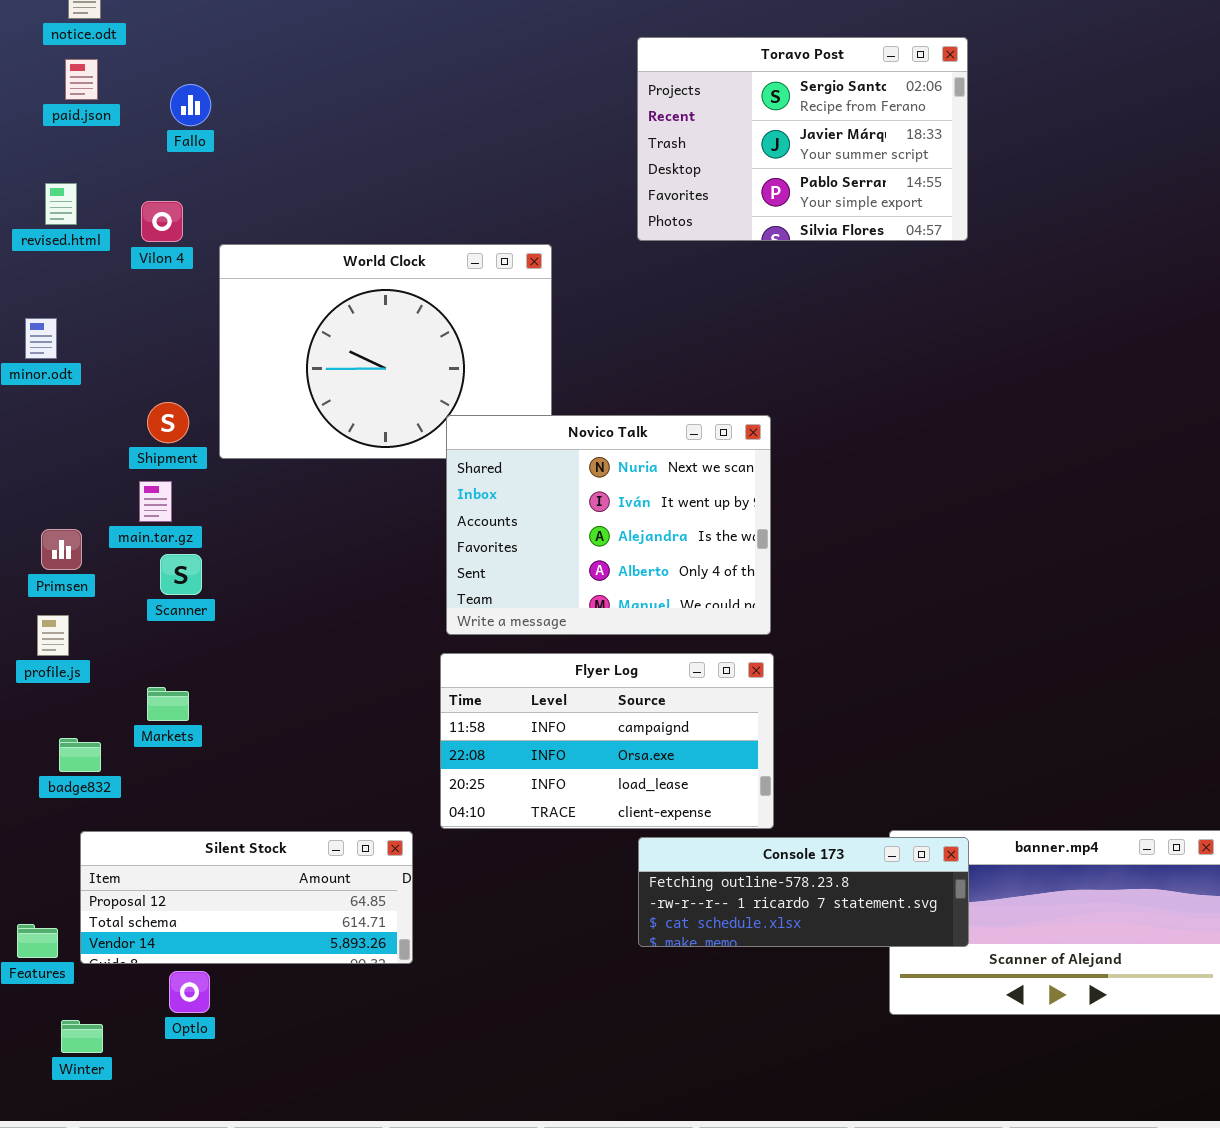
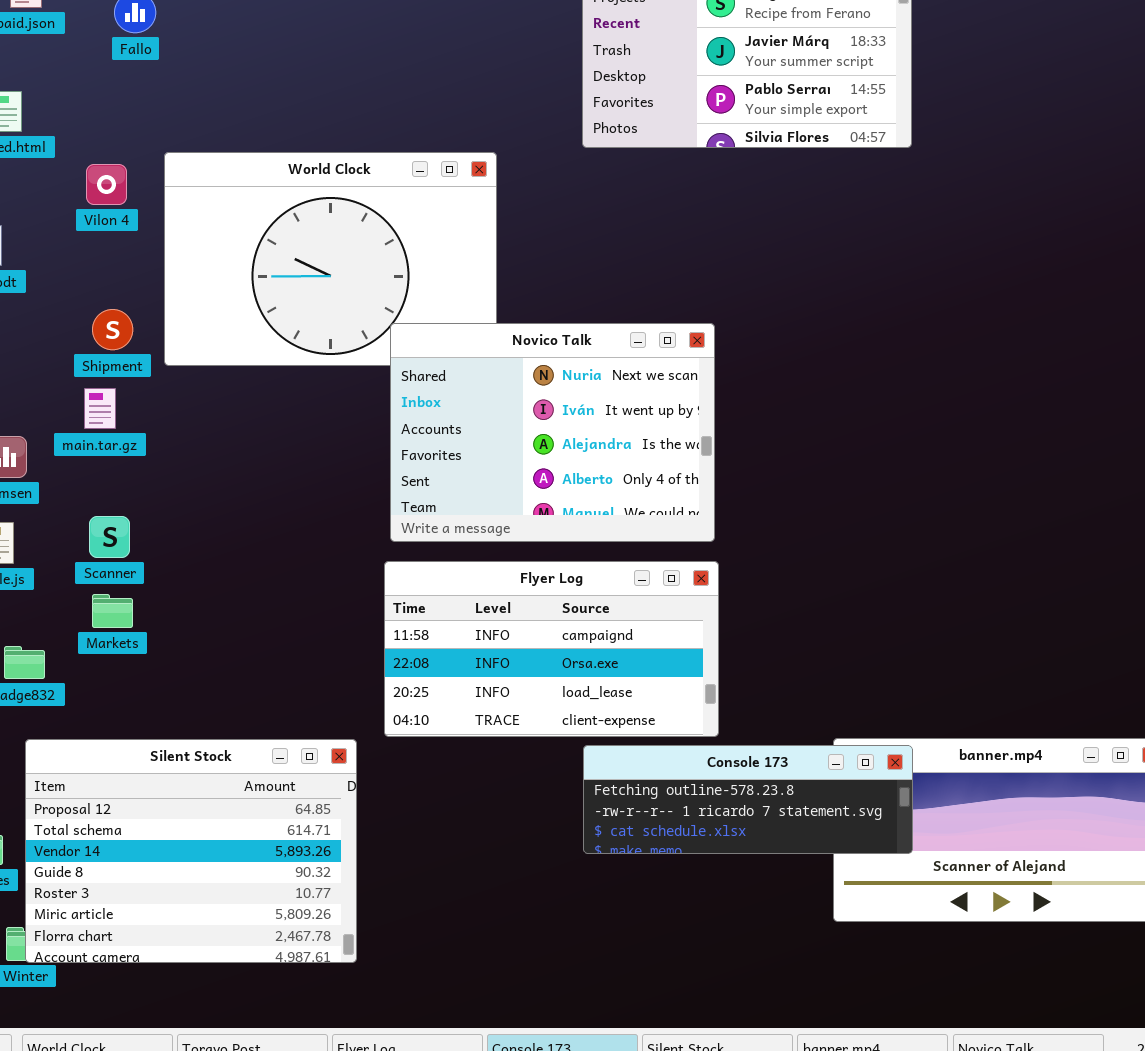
Vilon 4: [141,201,183,242] -> [86,164,127,205], moved
Scanner: [160,554,202,595] -> [89,516,130,558], moved
Silent Stock: [80,831,413,964] -> [25,739,357,963], resized

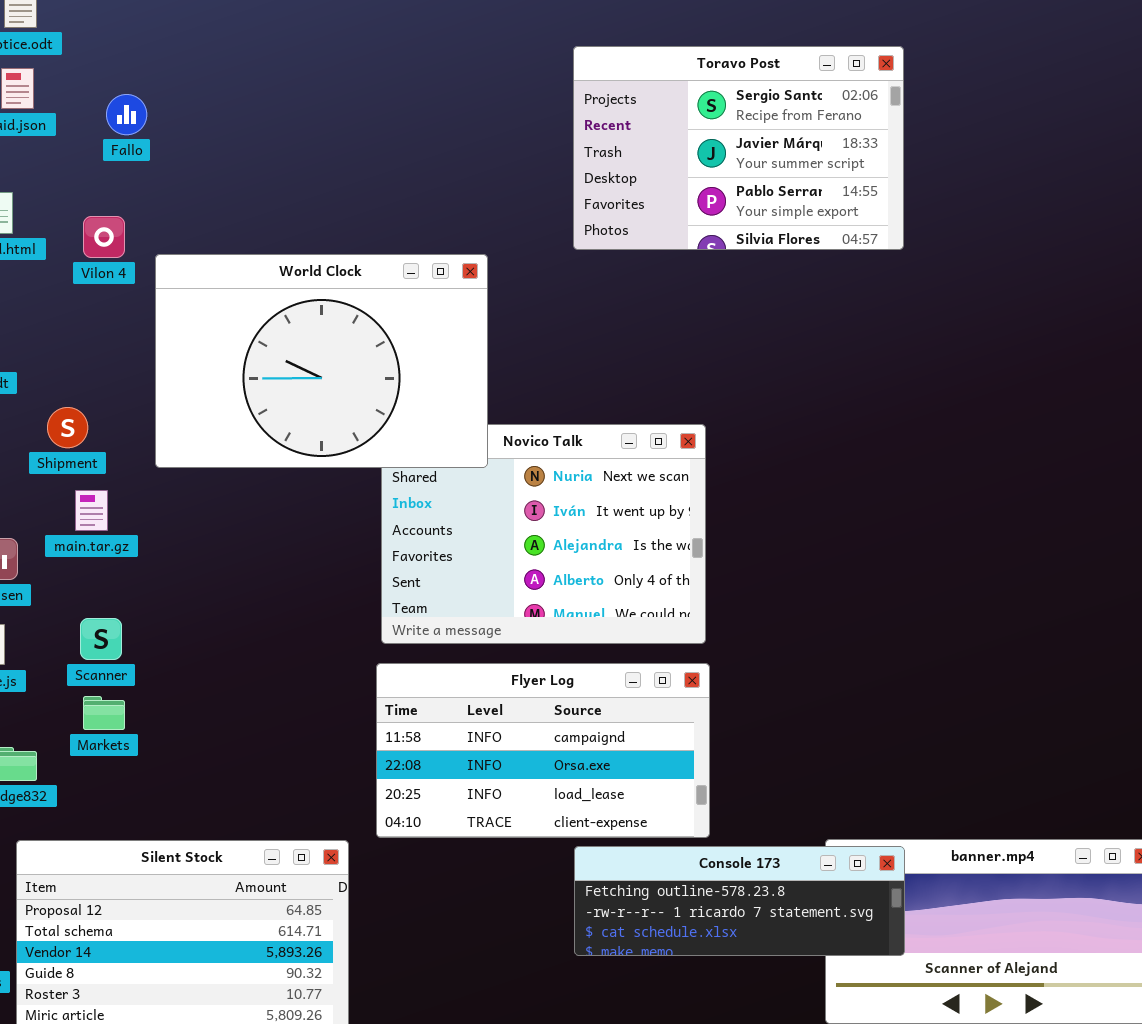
World Clock: [164,152,497,366] -> [155,254,488,468], raised
Vilon 4: [86,164,127,205] -> [83,216,125,258], moved
Shipment: [92,309,133,350] -> [47,407,88,448], moved

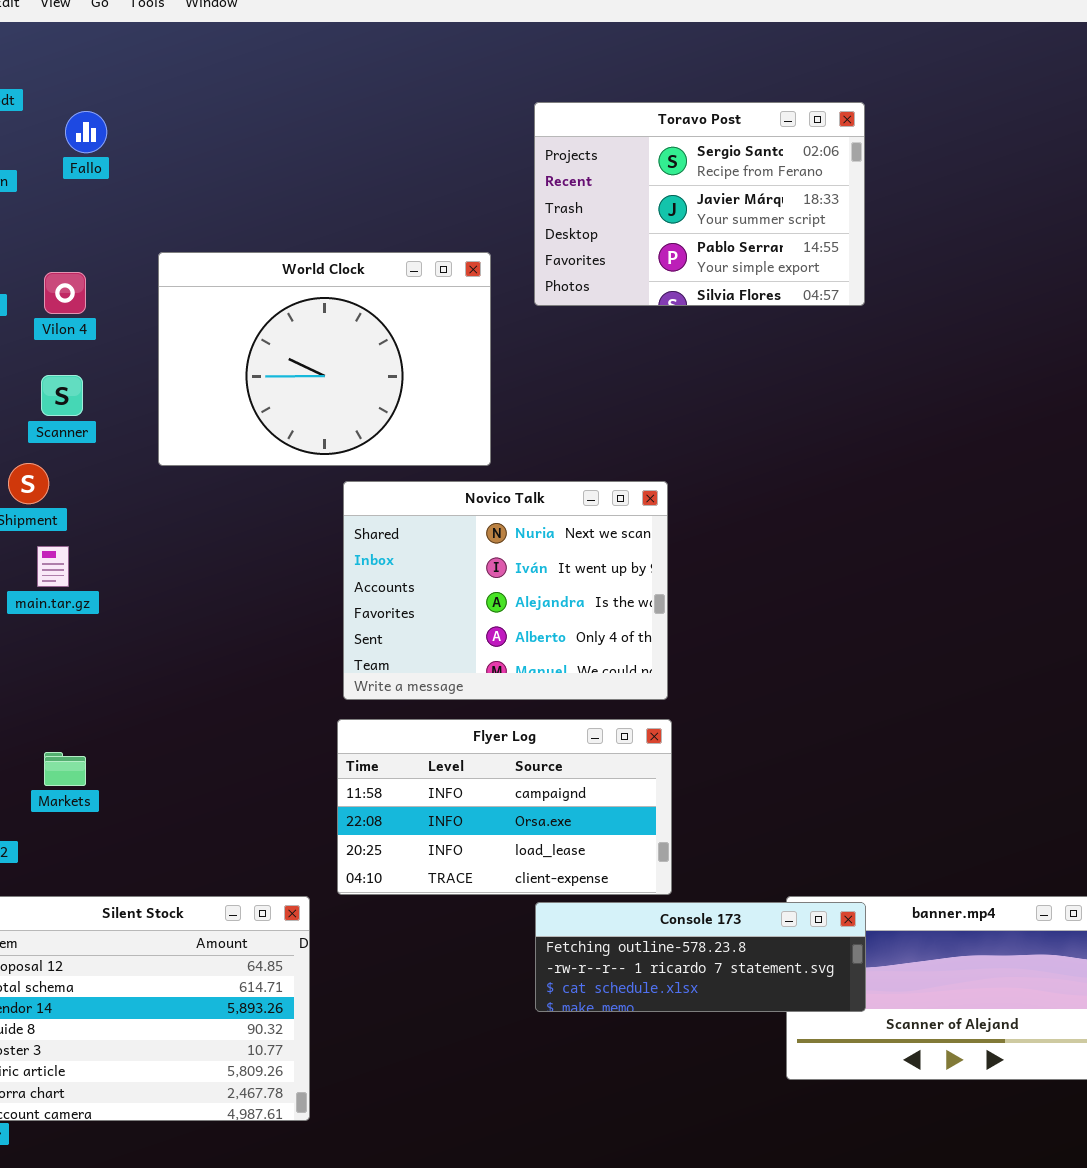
Fallo: [106,94,147,135] -> [65,111,107,153], moved
World Clock: [155,254,488,468] -> [158,252,491,466], moved
Scanner: [80,618,122,660] -> [41,375,83,416], moved

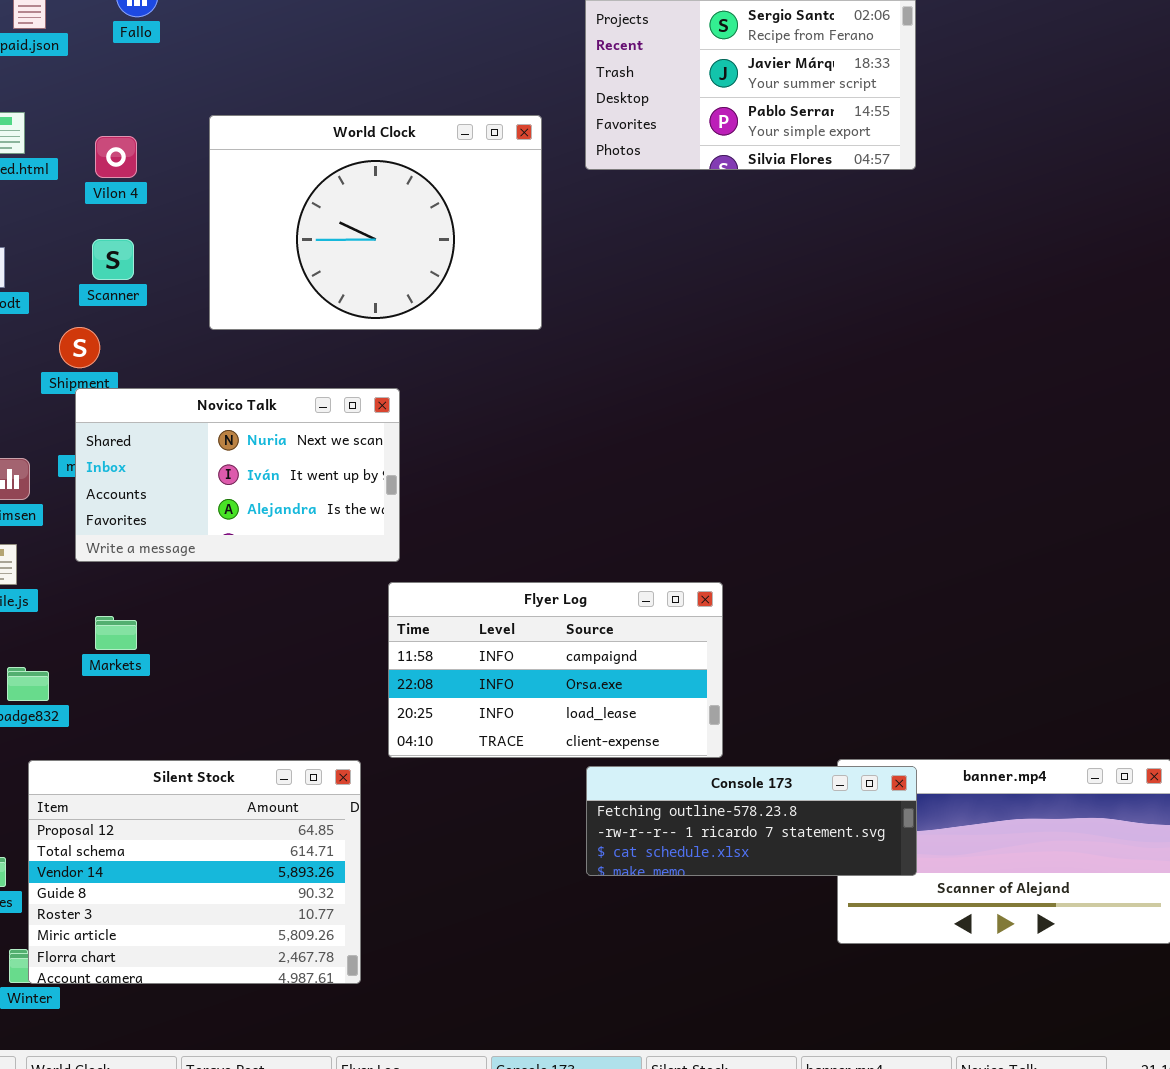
Novico Talk: [343,481,668,700] -> [75,388,400,562], moved, resized

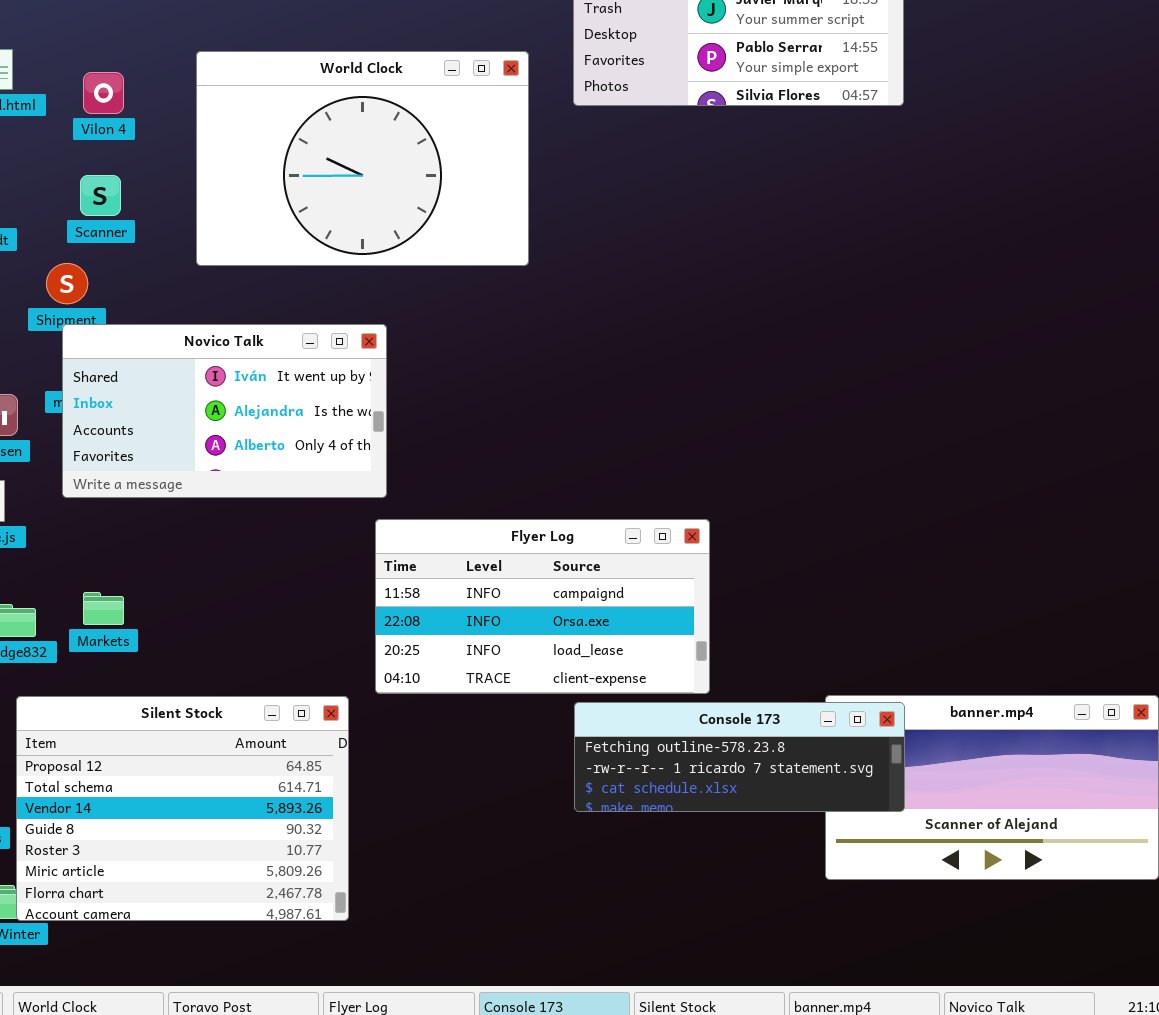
Novico Talk: [75,388,400,562] -> [62,324,387,498], scrolled down 1 row
Markets: [95,616,137,650] -> [83,592,124,625], moved

